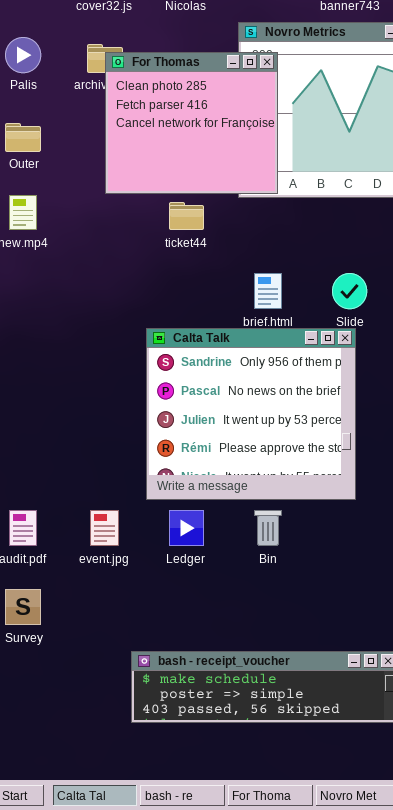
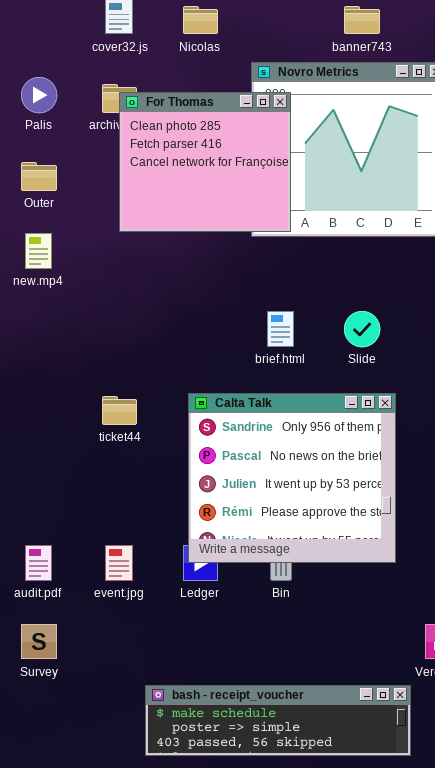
ticket44: [169,202,204,230] -> [102,396,137,425], moved
Calta Talk: [146,328,356,500] -> [188,393,396,563], moved

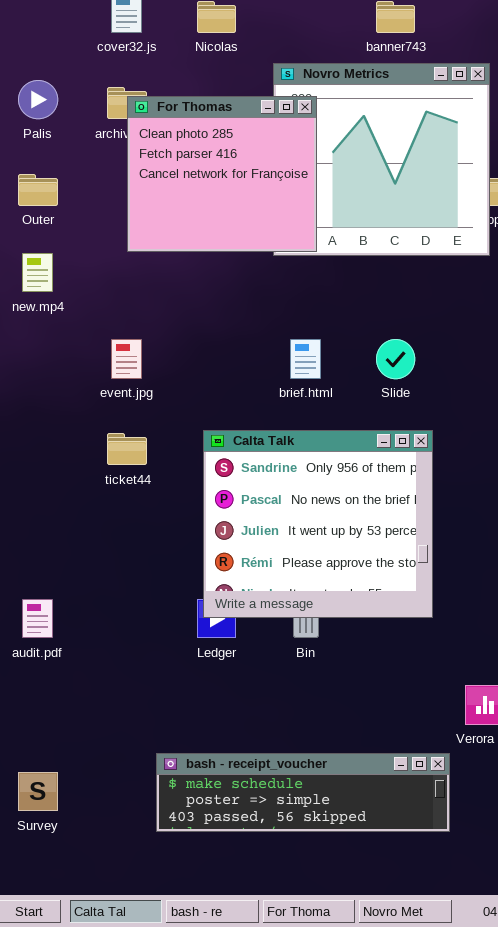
event.jpg: [105,545,133,581] -> [111,339,142,379], moved
Survey: [21,624,57,659] -> [18,772,58,811], moved

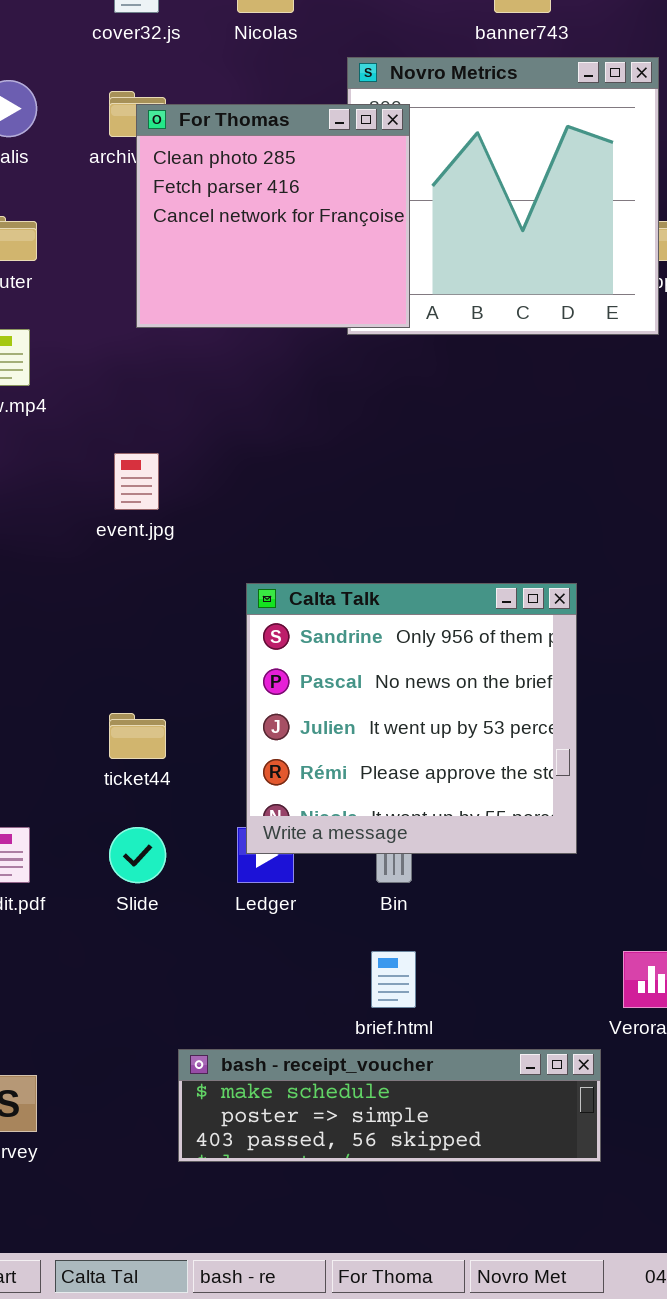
brief.html: [290,339,321,379] -> [371,951,416,1008], moved
Slide: [376,339,415,379] -> [109,827,166,883], moved
ticket44: [107,433,147,465] -> [109,713,166,759], moved

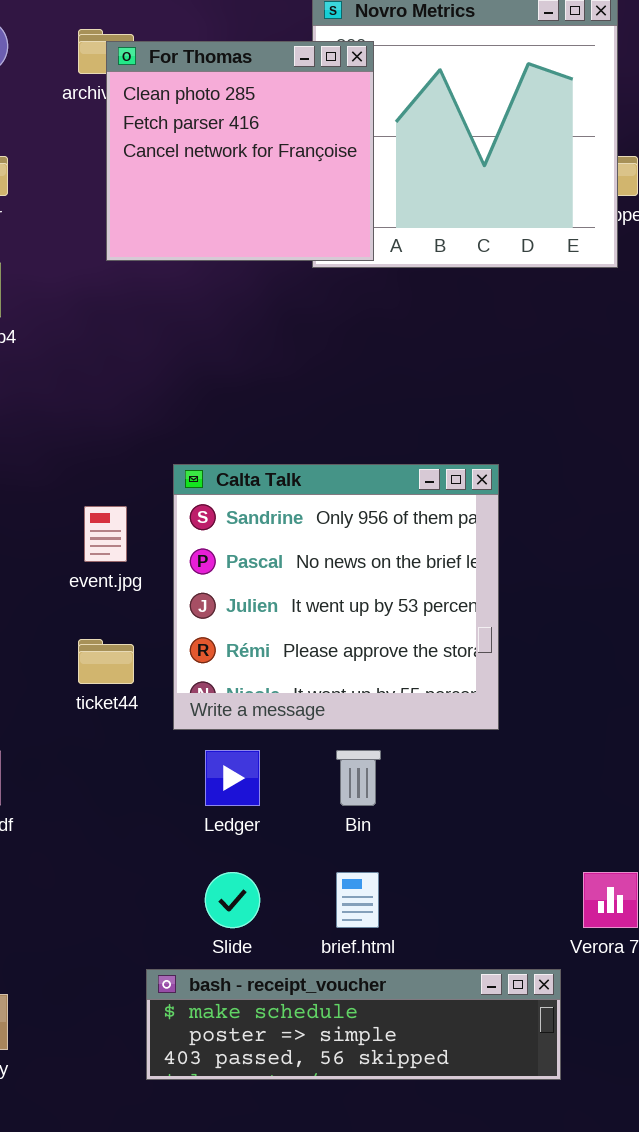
event.jpg: [114,453,159,510] -> [84,506,127,562], moved
Calta Talk: [246,583,577,854] -> [173,464,499,730], moved
Slide: [109,827,166,883] -> [205,872,260,928], moved

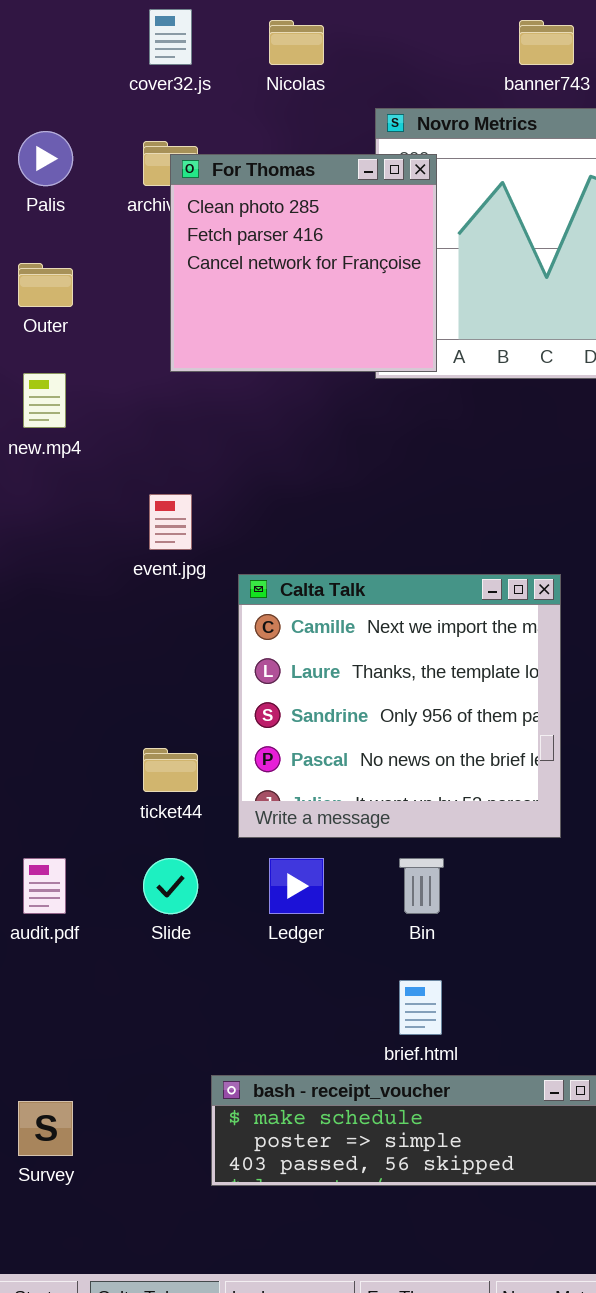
Calta Talk: [173,464,499,730] -> [238,574,561,838], scrolled up 2 rows
event.jpg: [84,506,127,562] -> [149,494,192,550], moved
Slide: [205,872,260,928] -> [143,858,198,914], moved

